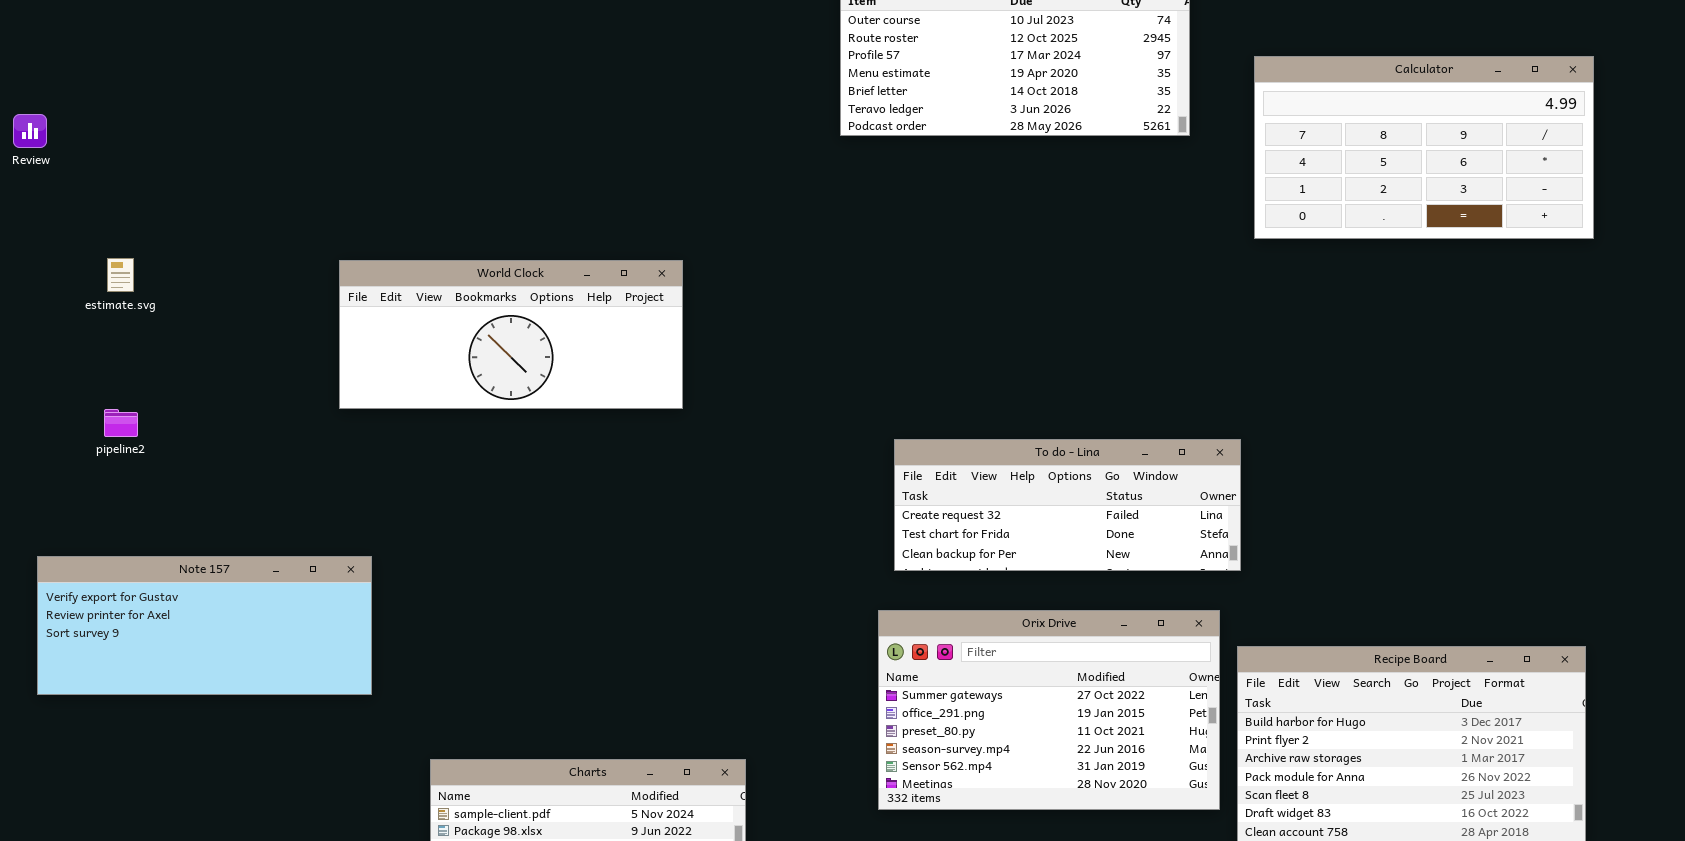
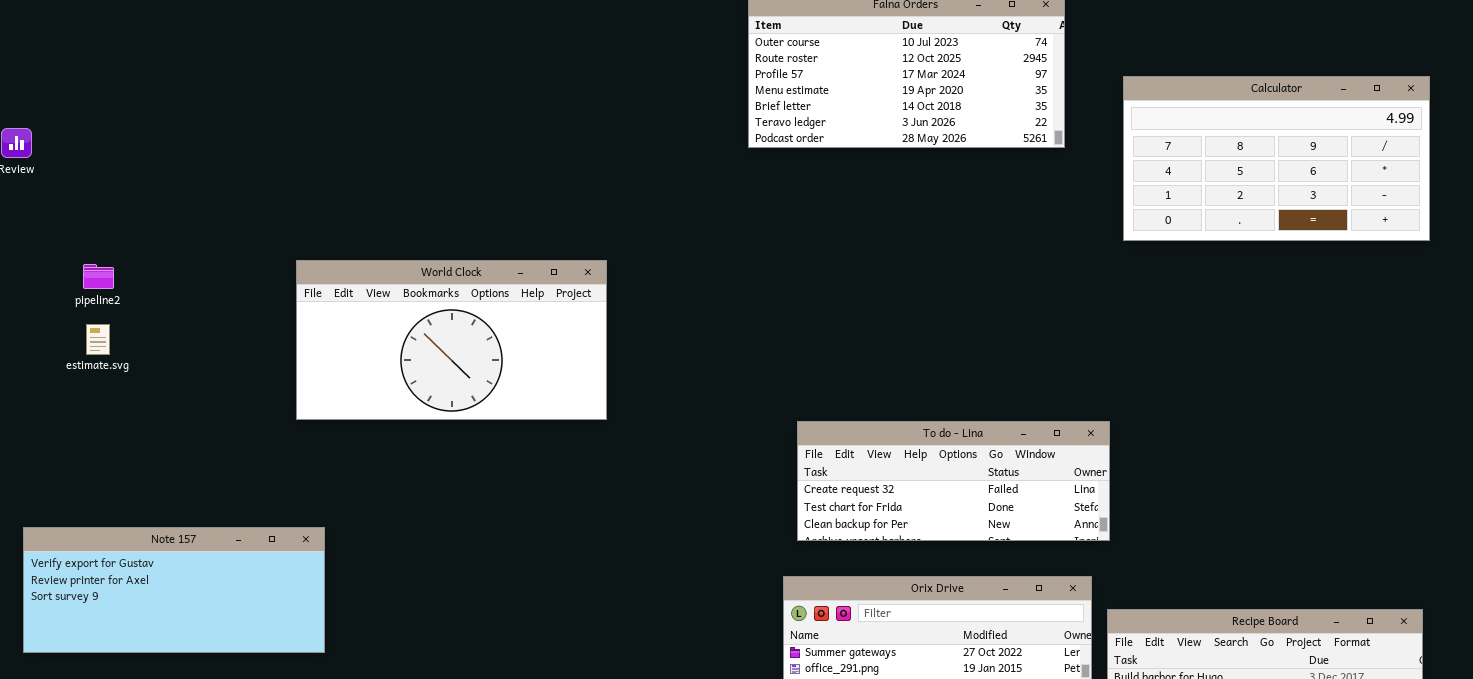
estimate.svg: [107,258,134,292] -> [86,324,110,355], moved
World Clock: [339,260,683,409] -> [296,260,607,420], resized
pipeline2: [104,409,138,437] -> [83,264,114,289], moved

